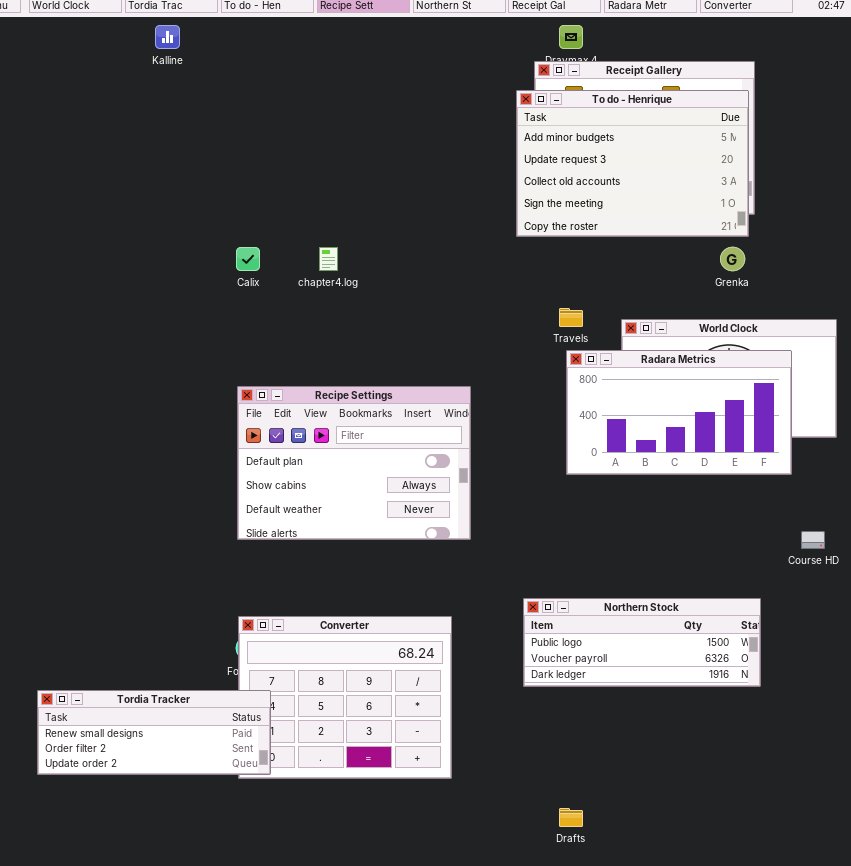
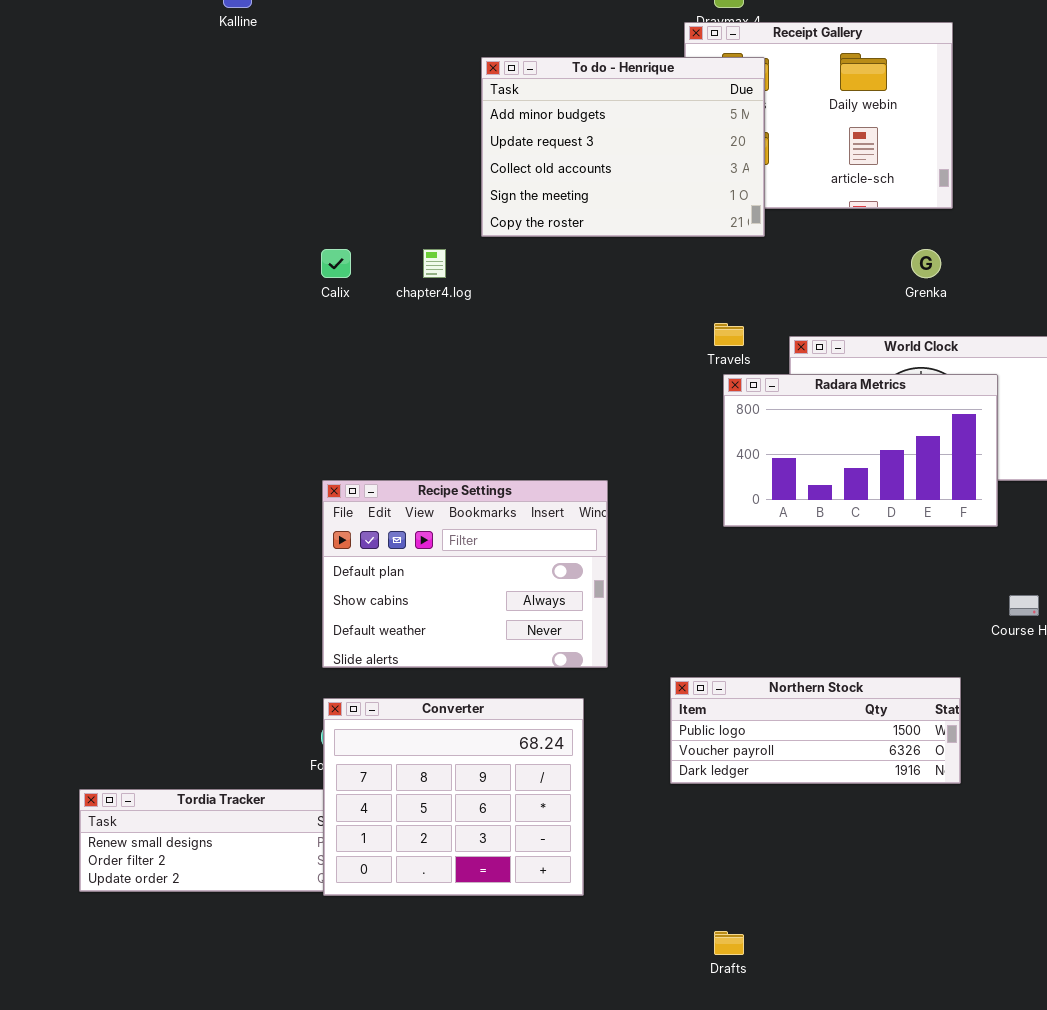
To do - Henrique: [516,90,749,237] -> [481,57,765,237], moved
Recipe Settings: [237,386,471,540] -> [322,480,608,668], moved
Converter: [238,616,452,779] -> [323,698,584,896], raised

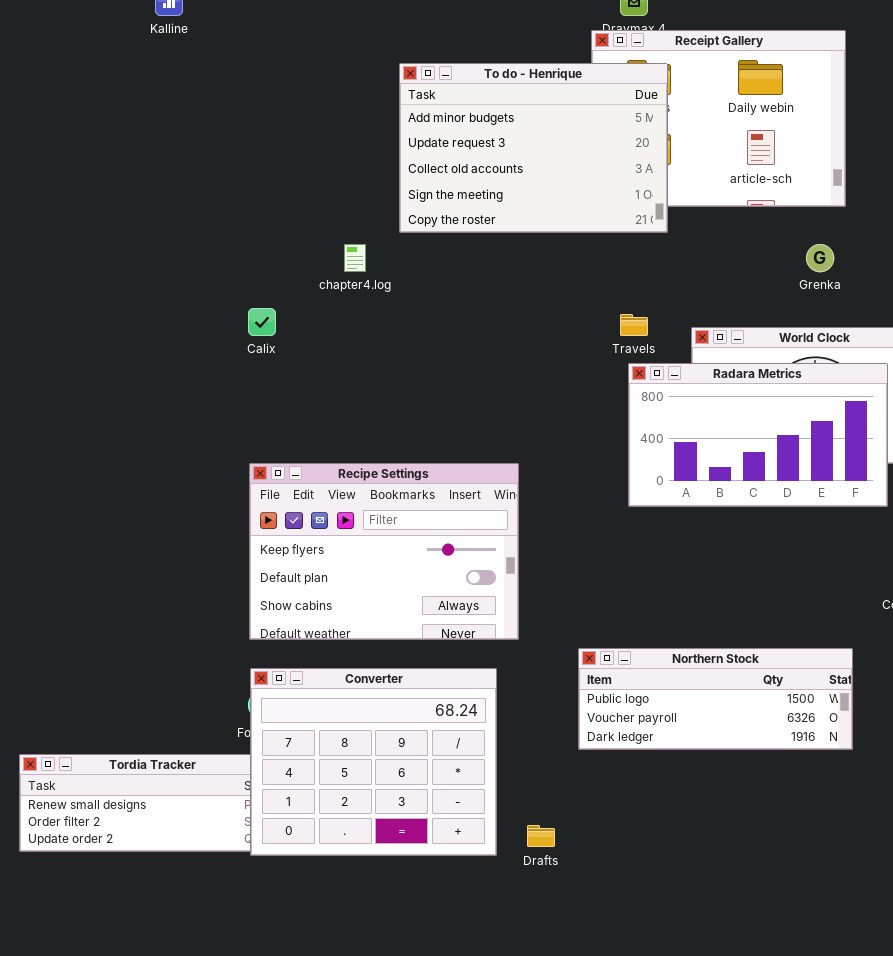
Calix: [321,249,351,278] -> [248,308,276,336], moved
Recipe Settings: [322,480,608,668] -> [249,463,519,640], scrolled up 1 row
Drafts: [714,931,744,955] -> [527,825,555,847], moved

